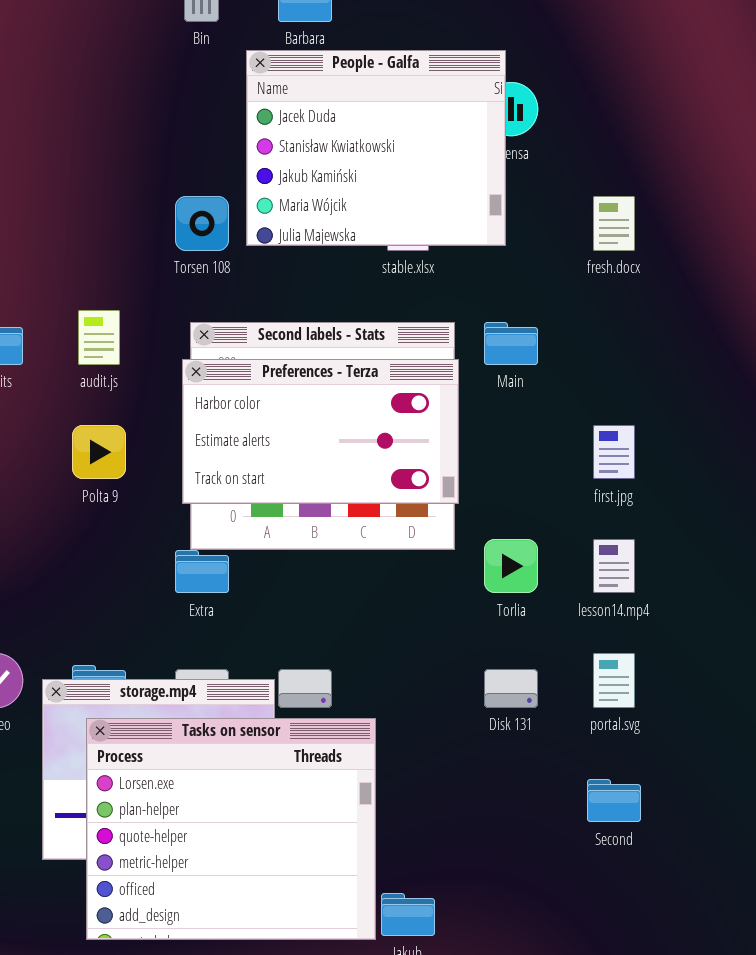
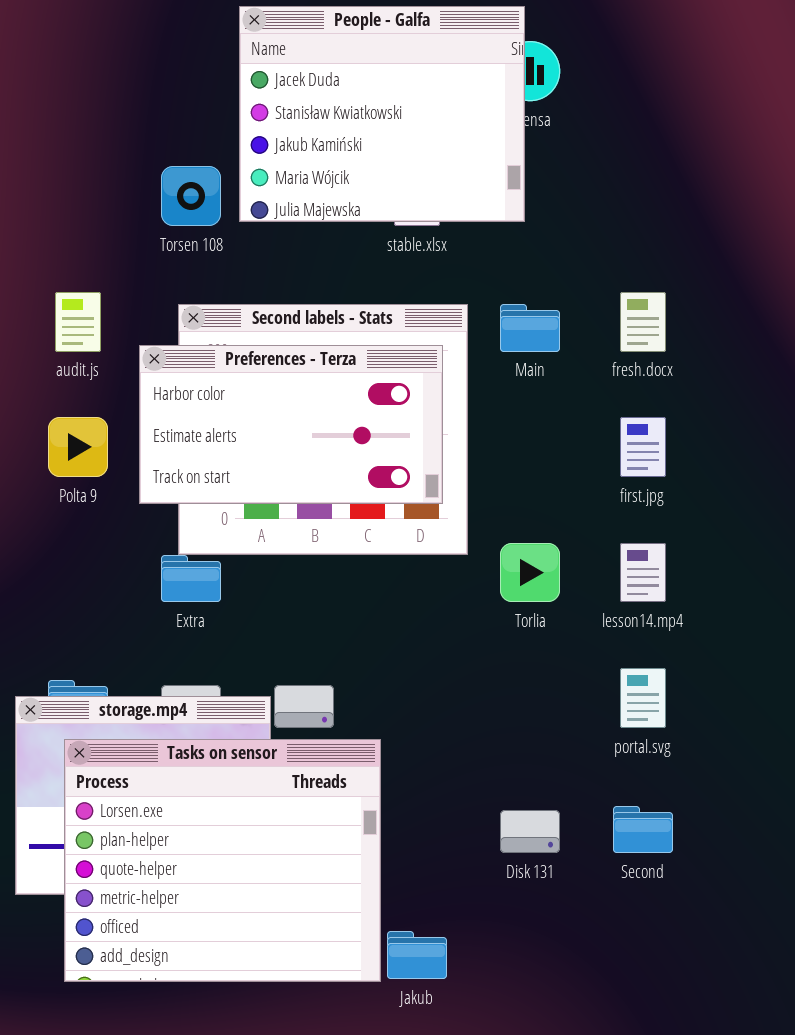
fresh.docx: [593,196,635,251] -> [620,292,666,352], moved
Preferences - Terza: [182,359,459,504] -> [139,345,443,504], moved
Disk 131: [484,669,538,708] -> [500,810,560,853], moved

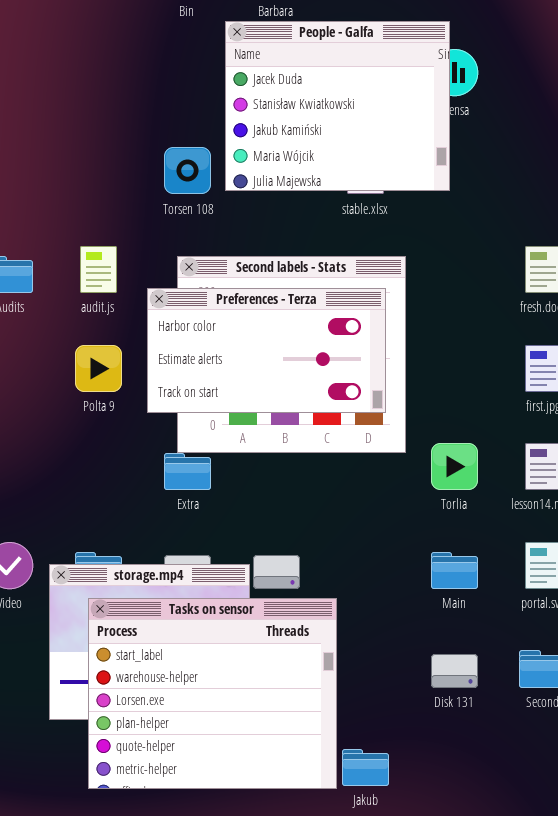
Main: [500,304,560,352] -> [431,552,478,589], moved
Tasks on sensor: [64,739,381,982] -> [88,598,337,789], scrolled up 2 rows

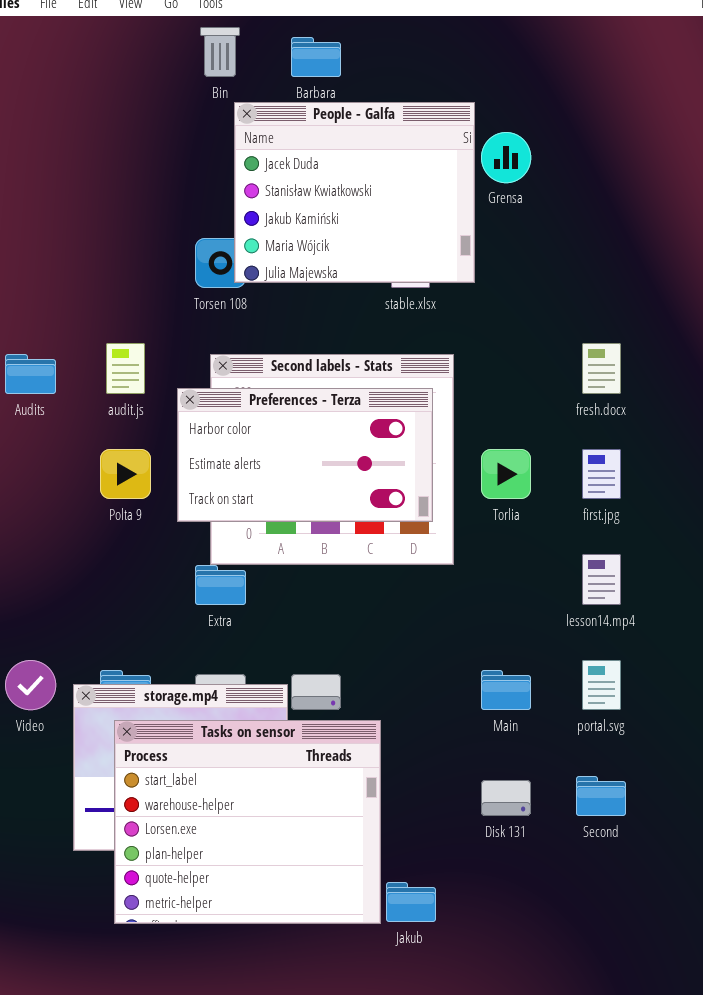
People - Galfa: [225,21,450,191] -> [234,102,475,283], moved
Torlia: [431,443,478,490] -> [481,449,531,499], moved

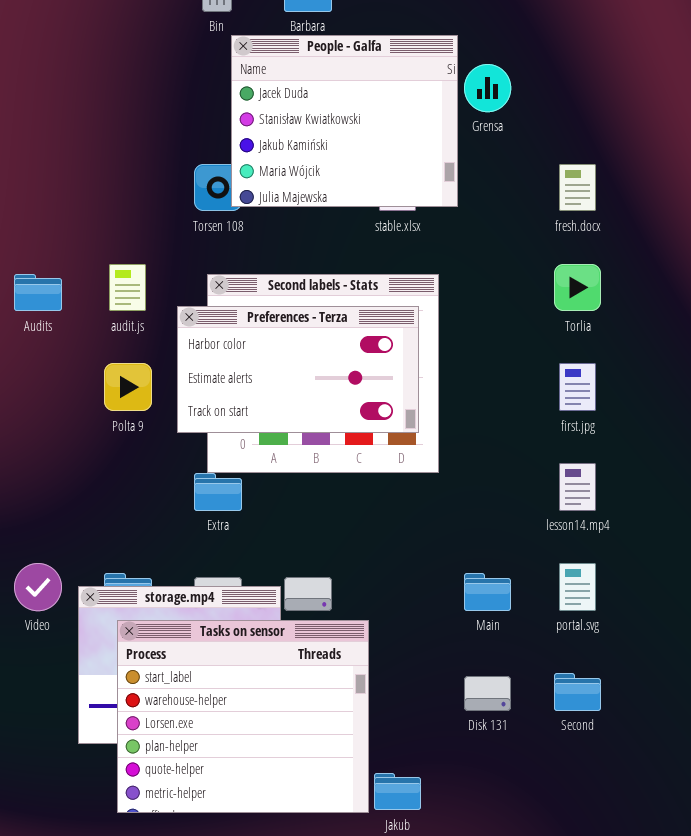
fresh.docx: [582,343,621,394] -> [559,164,596,211], moved
Torlia: [481,449,531,499] -> [554,264,601,311], moved

